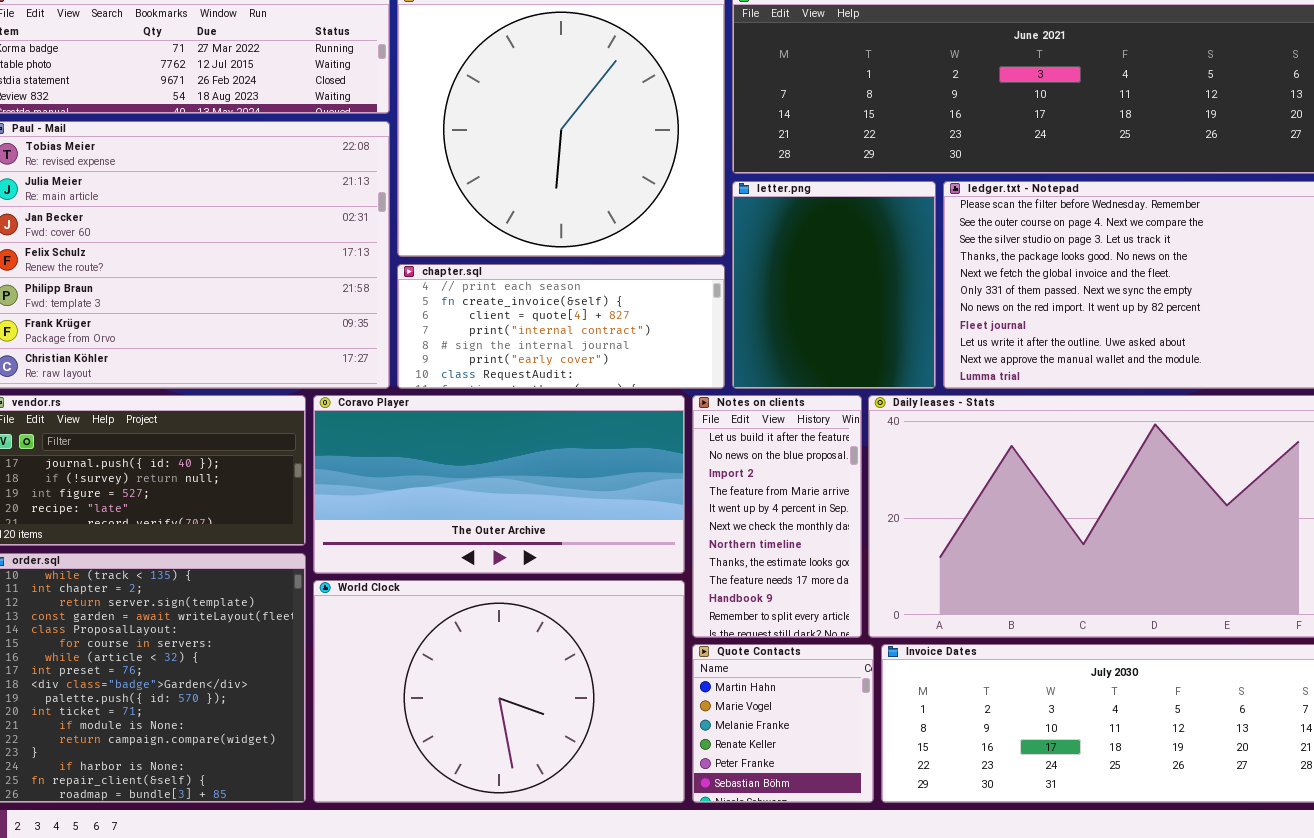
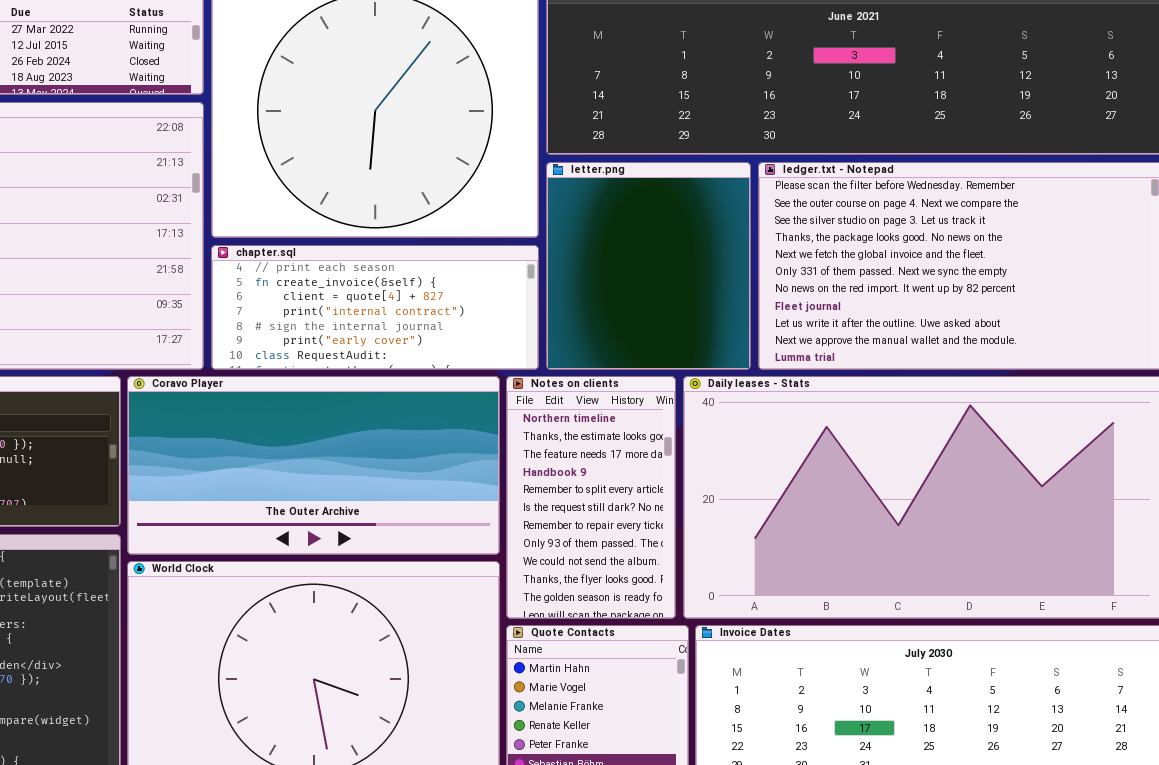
Notes on clients: [692,395,862,638] -> [506,376,676,619], scrolled down 6 rows

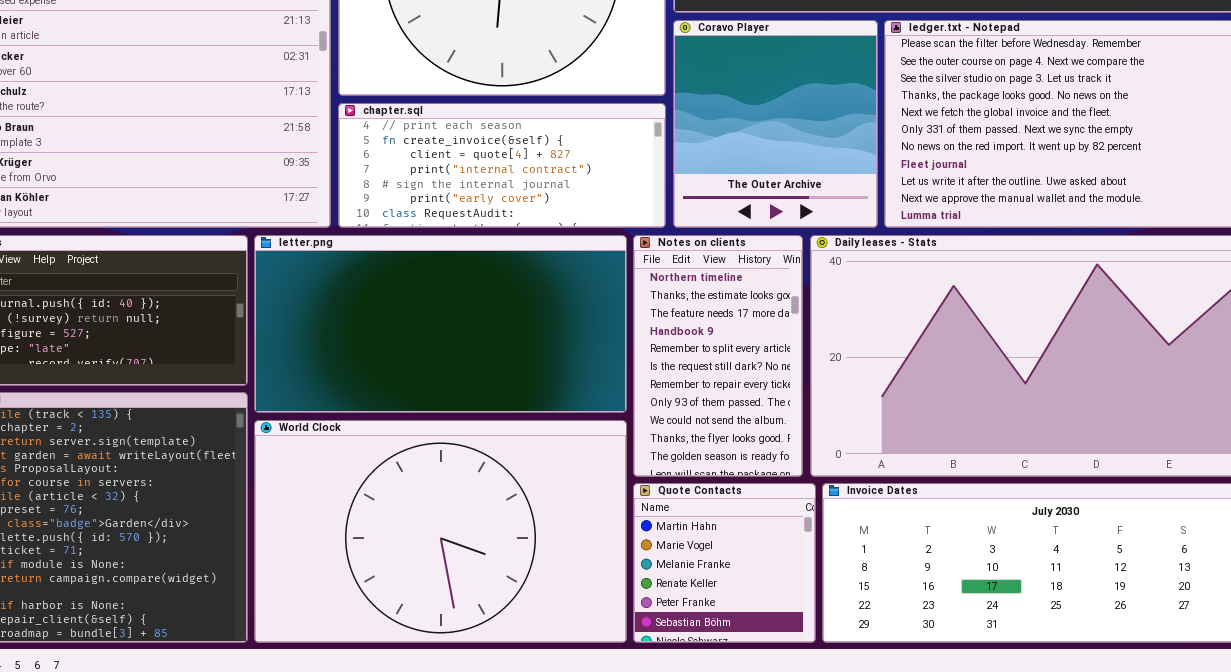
letter.png: [546,162,751,370] -> [254,235,627,413], moved, resized
Coravo Player: [127,376,500,555] -> [673,20,878,228], moved, resized

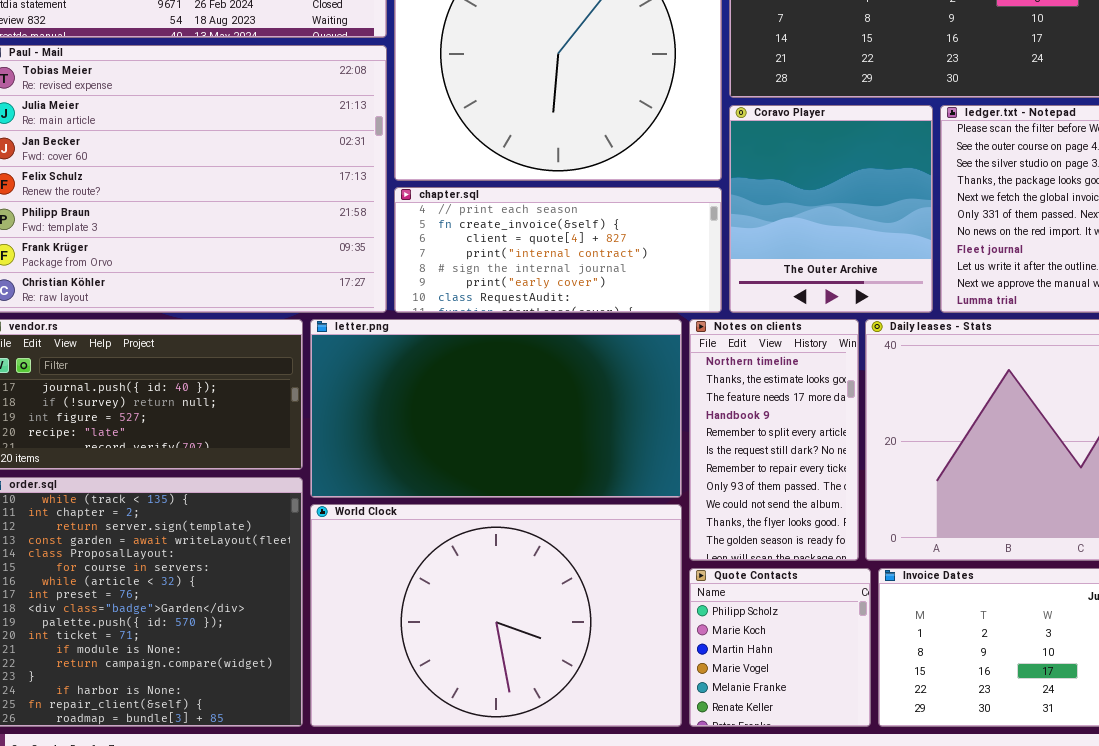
Quote Contacts: [633,483,816,643] -> [689,568,871,727], scrolled up 2 rows

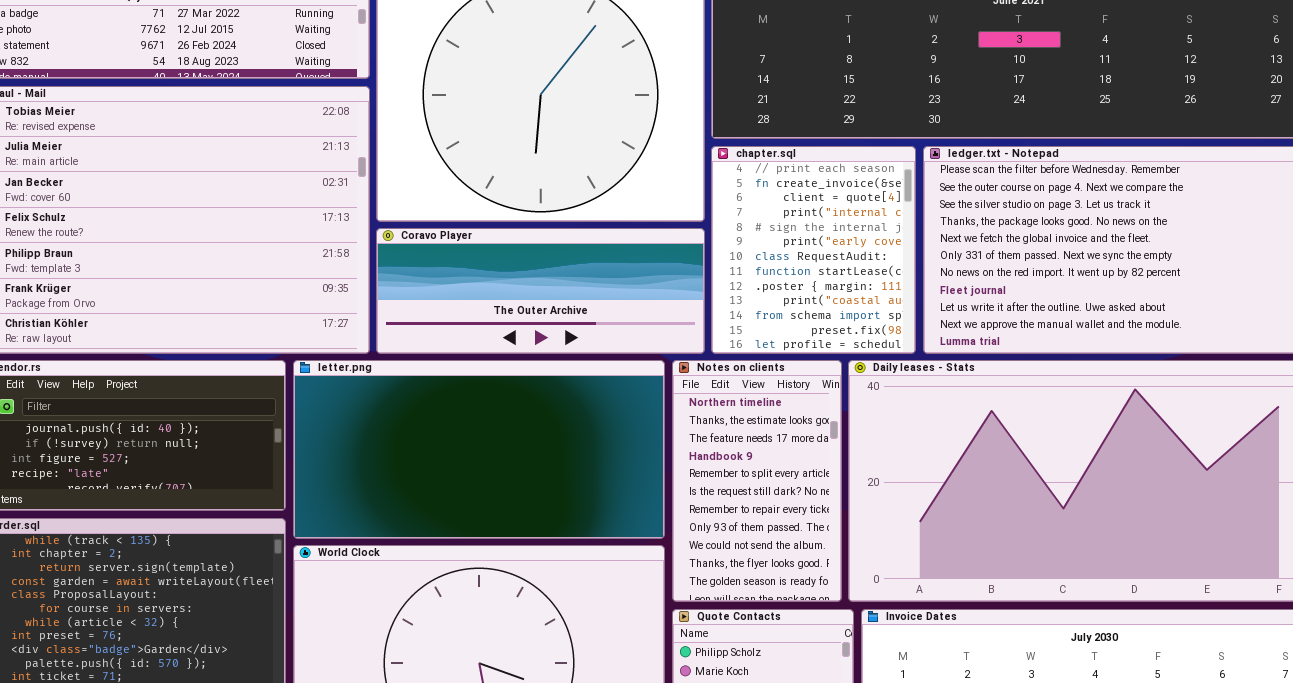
Coravo Player: [729,105,933,313] -> [376,228,705,354], moved, resized
chapter.sql: [394,187,722,313] -> [711,146,916,354], moved, resized

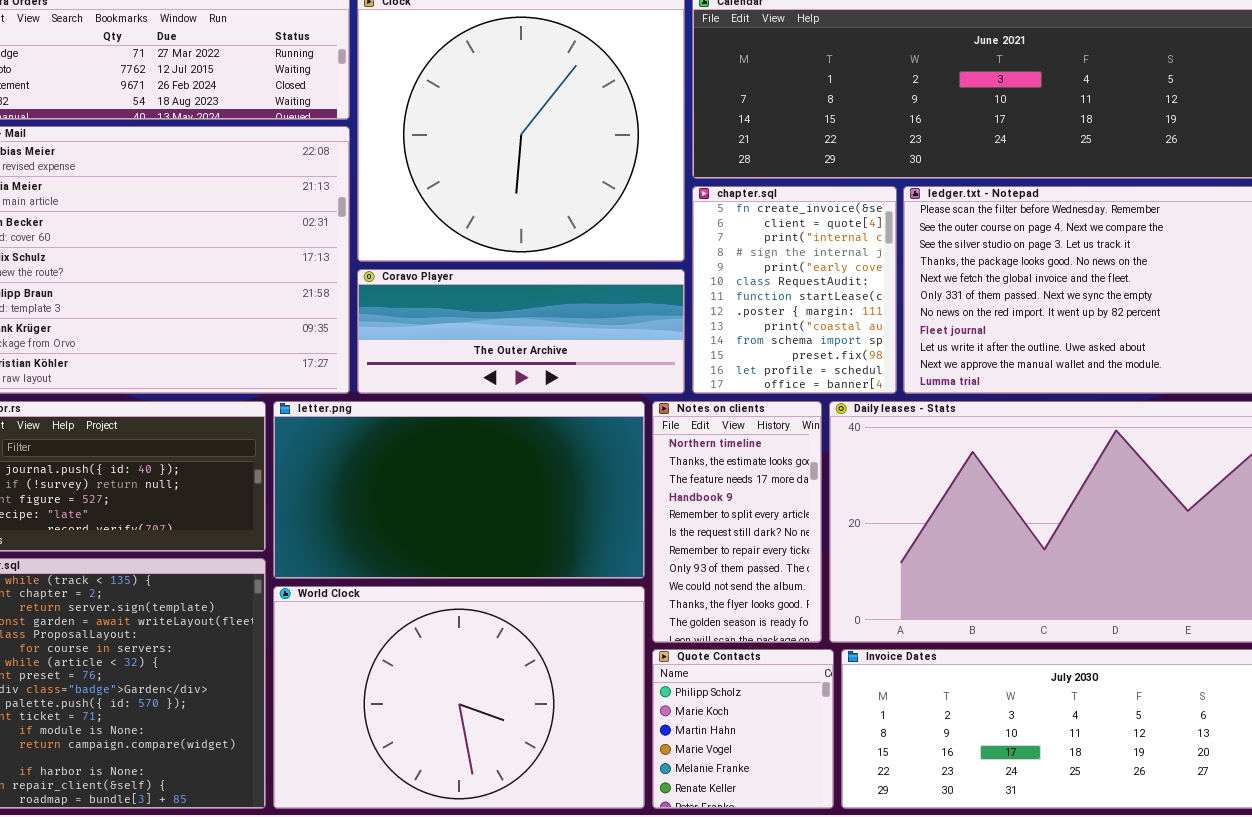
chapter.sql: [711,146,916,354] -> [692,186,897,394], scrolled down 1 row

